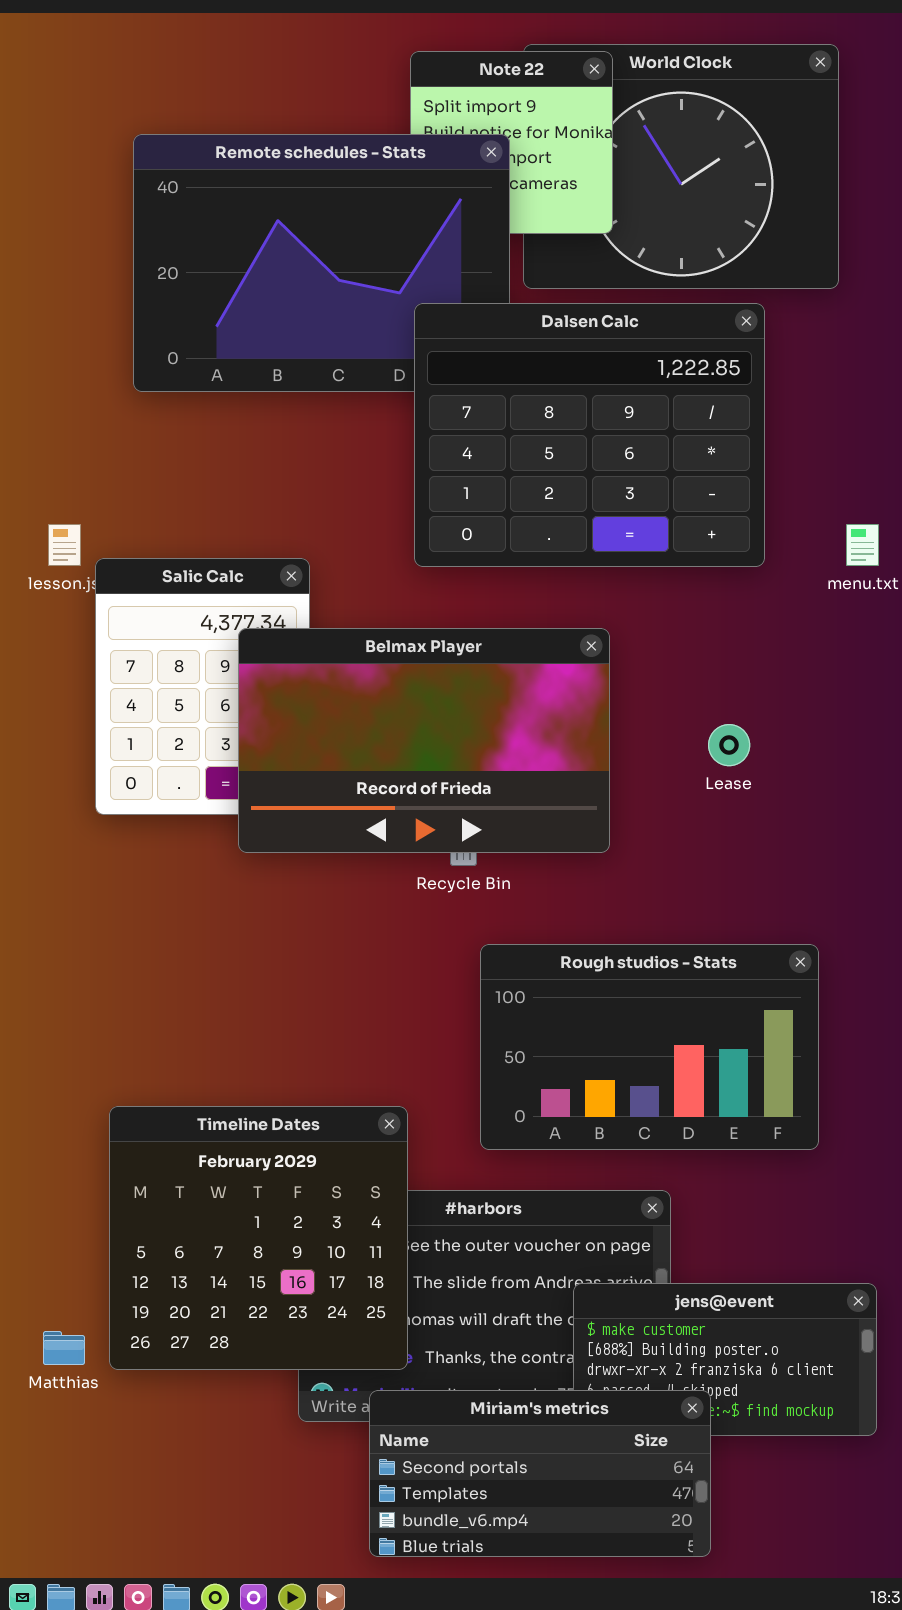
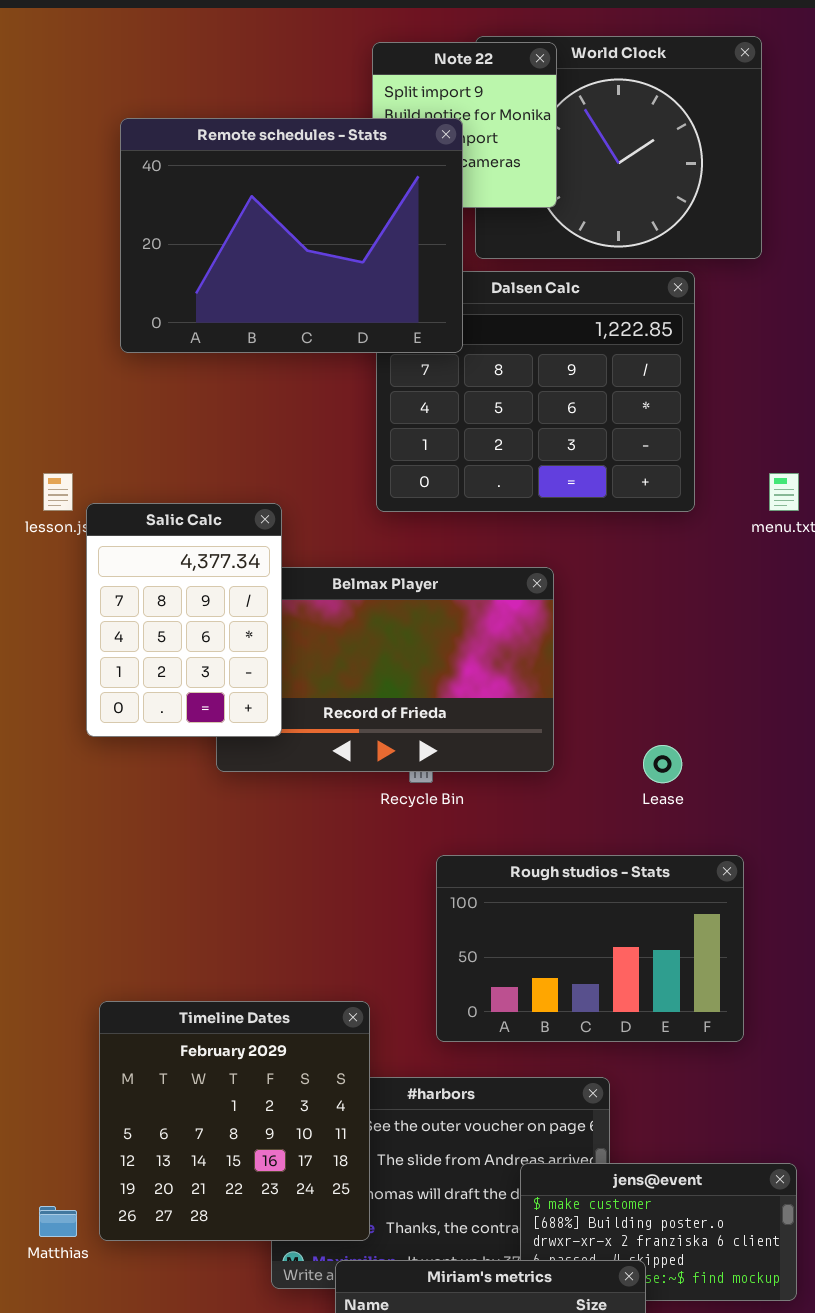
Remote schedules - Stats: [133,134,510,392] -> [120,118,463,353], raised
Salic Calc: [95,558,310,815] -> [86,503,282,737], raised
Lease: [708,724,750,766] -> [643,745,682,783], moved

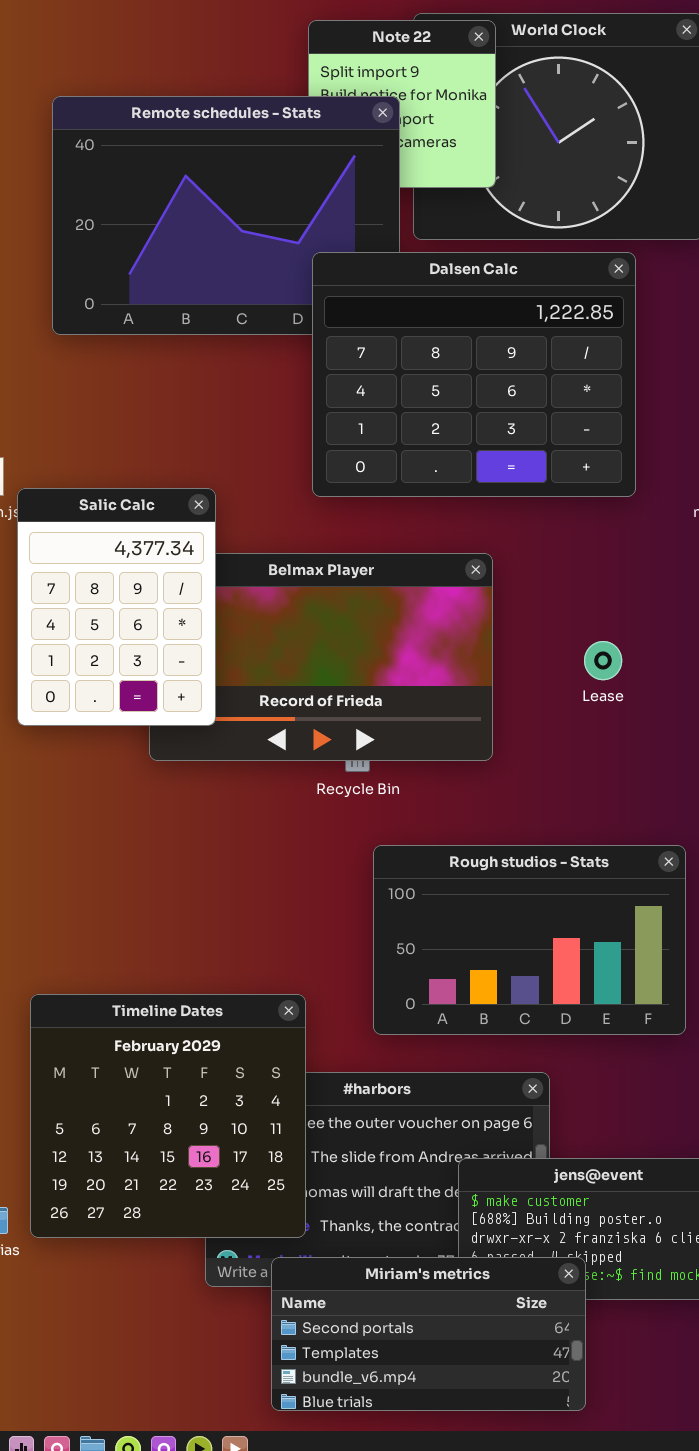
Dalsen Calc: [376,271,695,512] -> [312,252,636,497], raised
Lease: [643,745,682,783] -> [584,641,622,680], moved

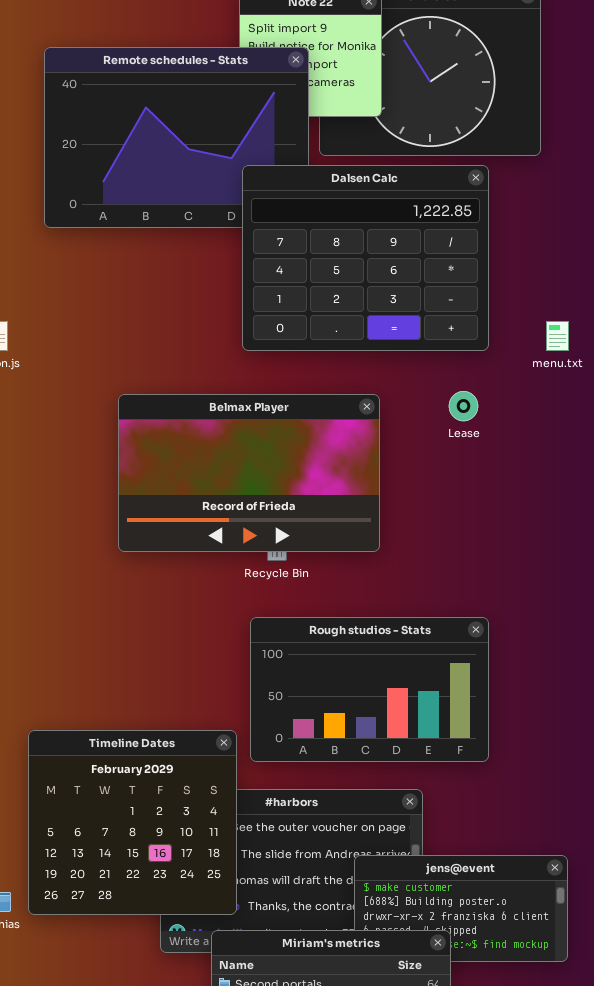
Salic Calc: [17,488,216,726] -> none, closed
Lease: [584,641,622,680] -> [449,391,478,421], moved
Rough studios - Stats: [373,845,686,1035] -> [250,617,489,762], moved

